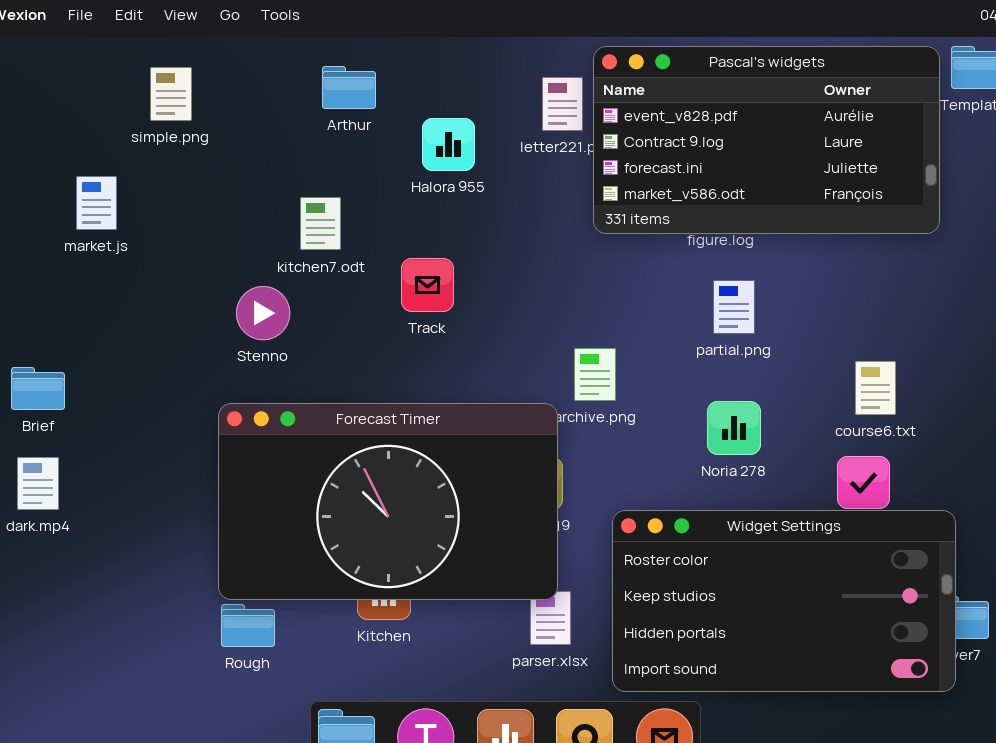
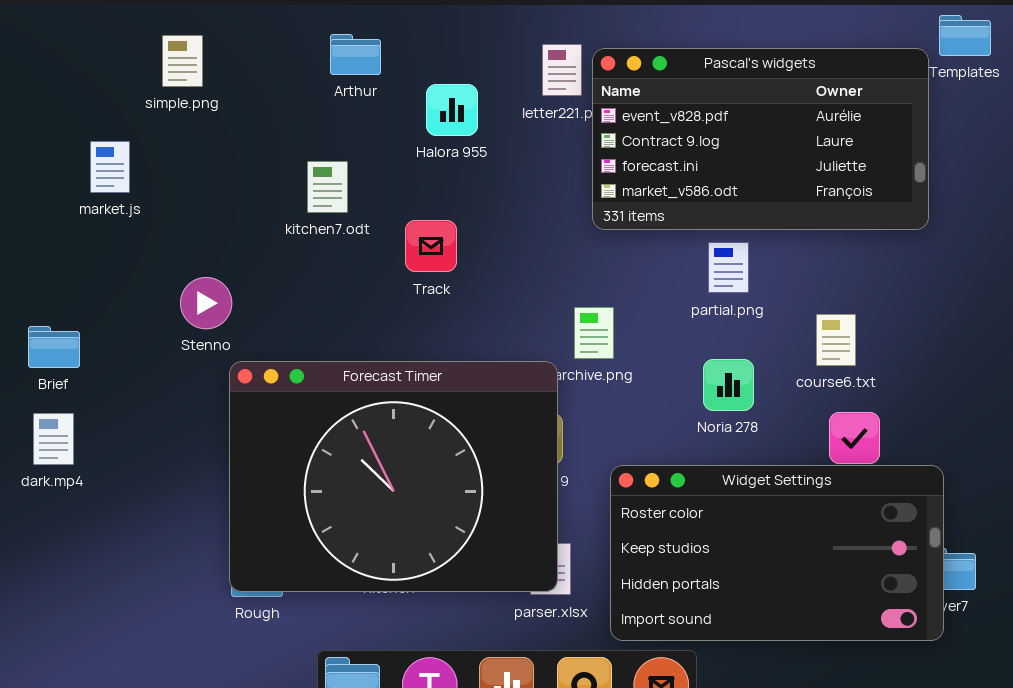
Pascal's widgets: [593,46,940,234] -> [592,48,929,230], moved
Stenno: [236,286,290,340] -> [180,277,232,329], moved
course6.txt: [855,361,896,415] -> [816,314,856,366], moved
Forecast Timer: [218,403,558,600] -> [229,361,558,592], resized

